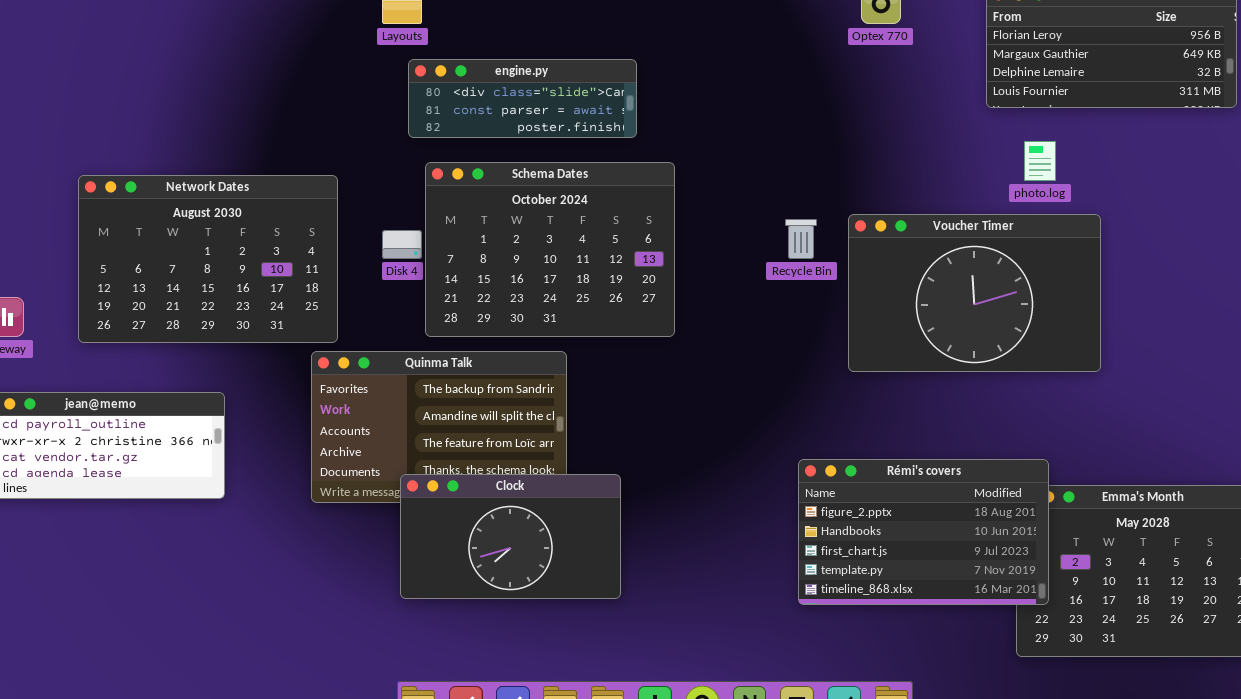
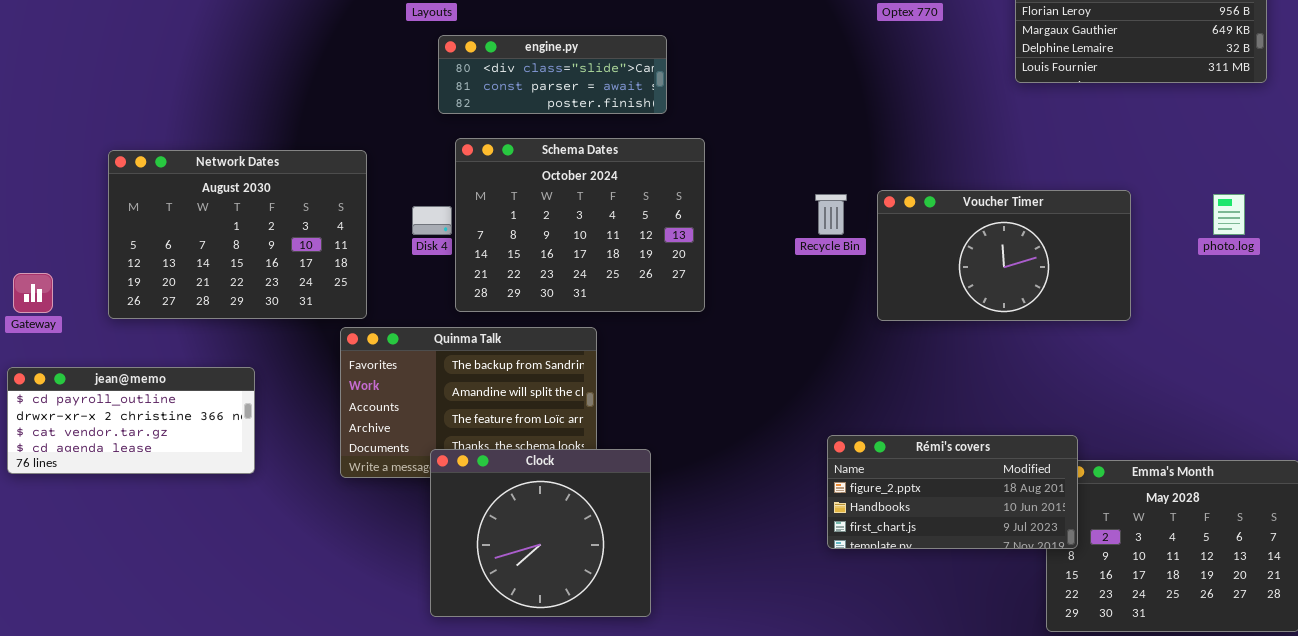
photo.log: [1024,141,1056,181] -> [1213,194,1245,235], moved
Voucher Timer: [848,214,1101,372] -> [877,190,1131,321], resized
Rémi's covers: [798,459,1049,605] -> [827,435,1078,549], resized
Clock: [400,474,621,599] -> [430,449,651,617], resized

